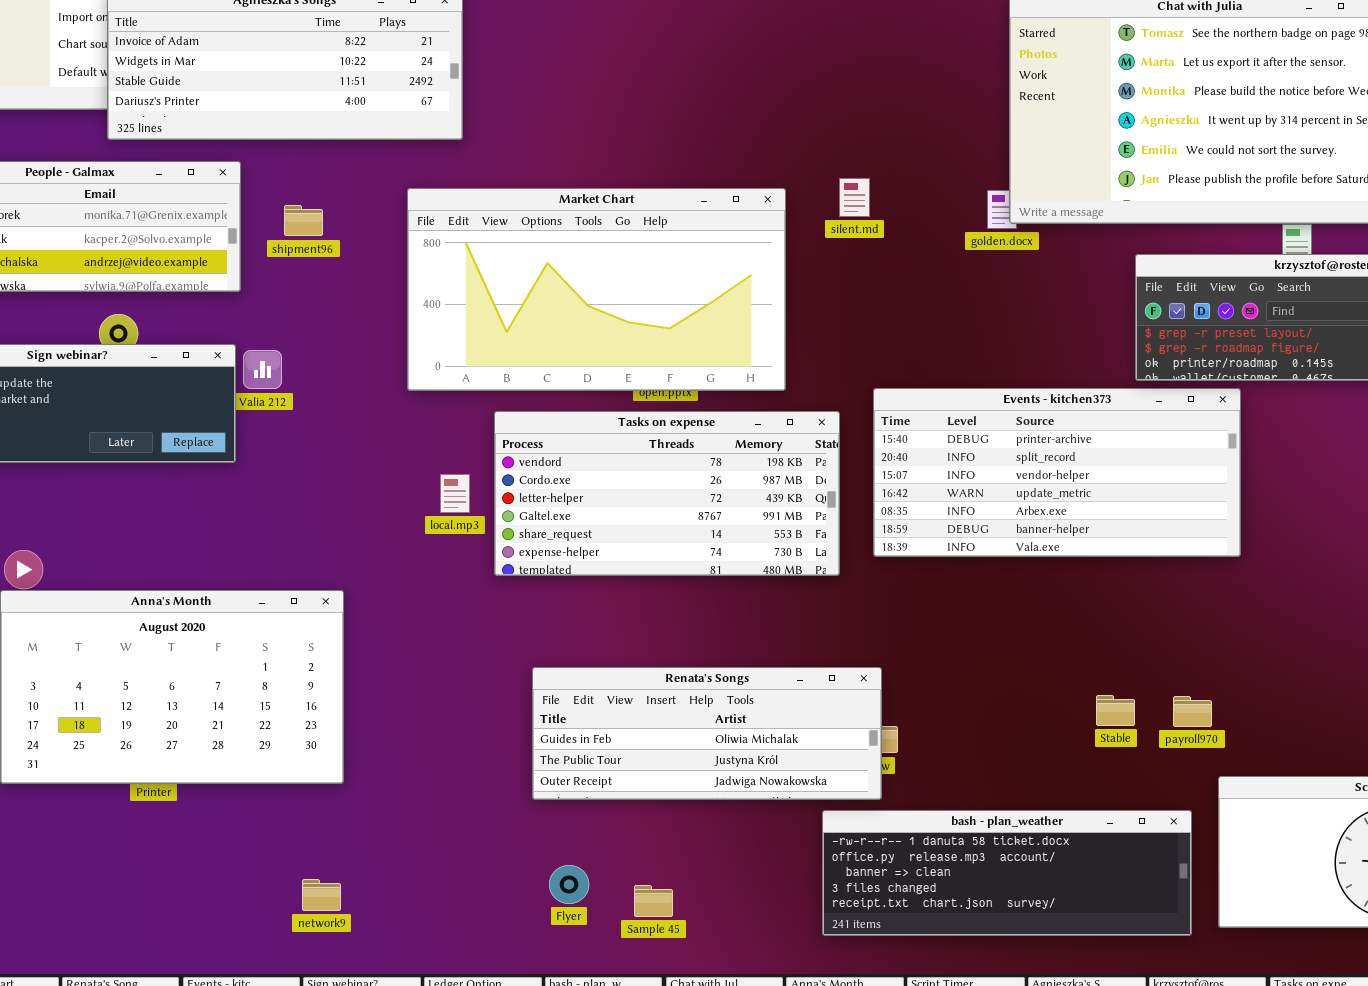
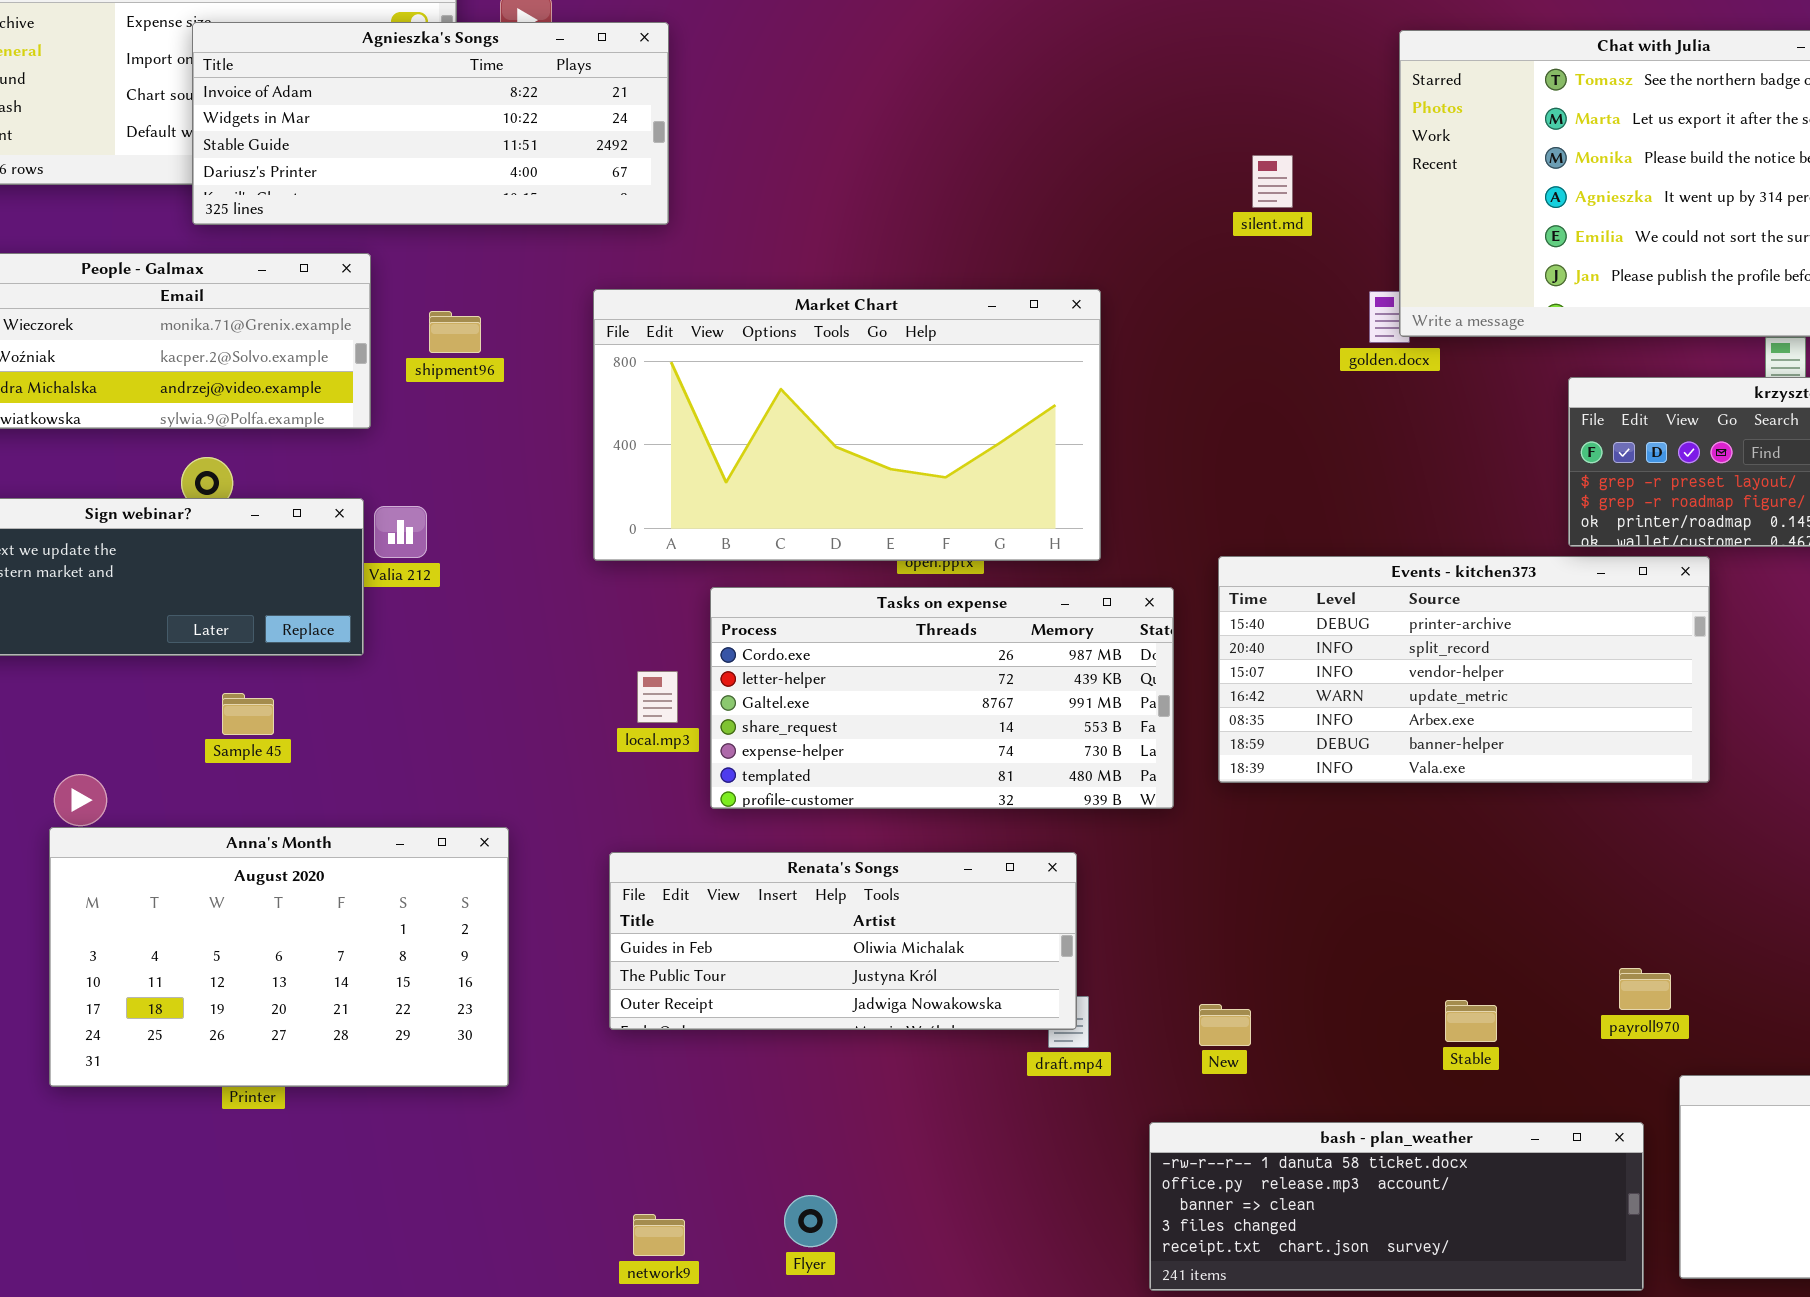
silent.md: [839,178,870,217] -> [1252,155,1293,208], moved
Tasks on expense: [494,411,840,576] -> [710,587,1174,809], scrolled down 1 row
Renata's Songs: [532,667,882,800] -> [609,852,1077,1030], moved
Stable: [1096,695,1135,726] -> [1445,1000,1497,1042], moved
network9: [302,879,341,911] -> [633,1214,685,1256], moved
Sample 45: [634,885,673,917] -> [222,693,274,735], moved

